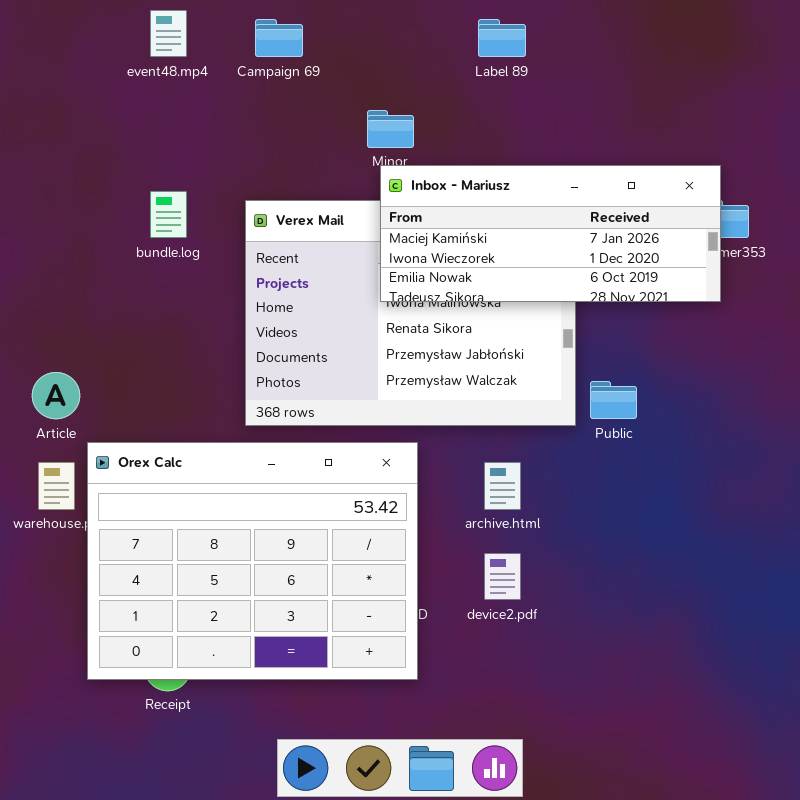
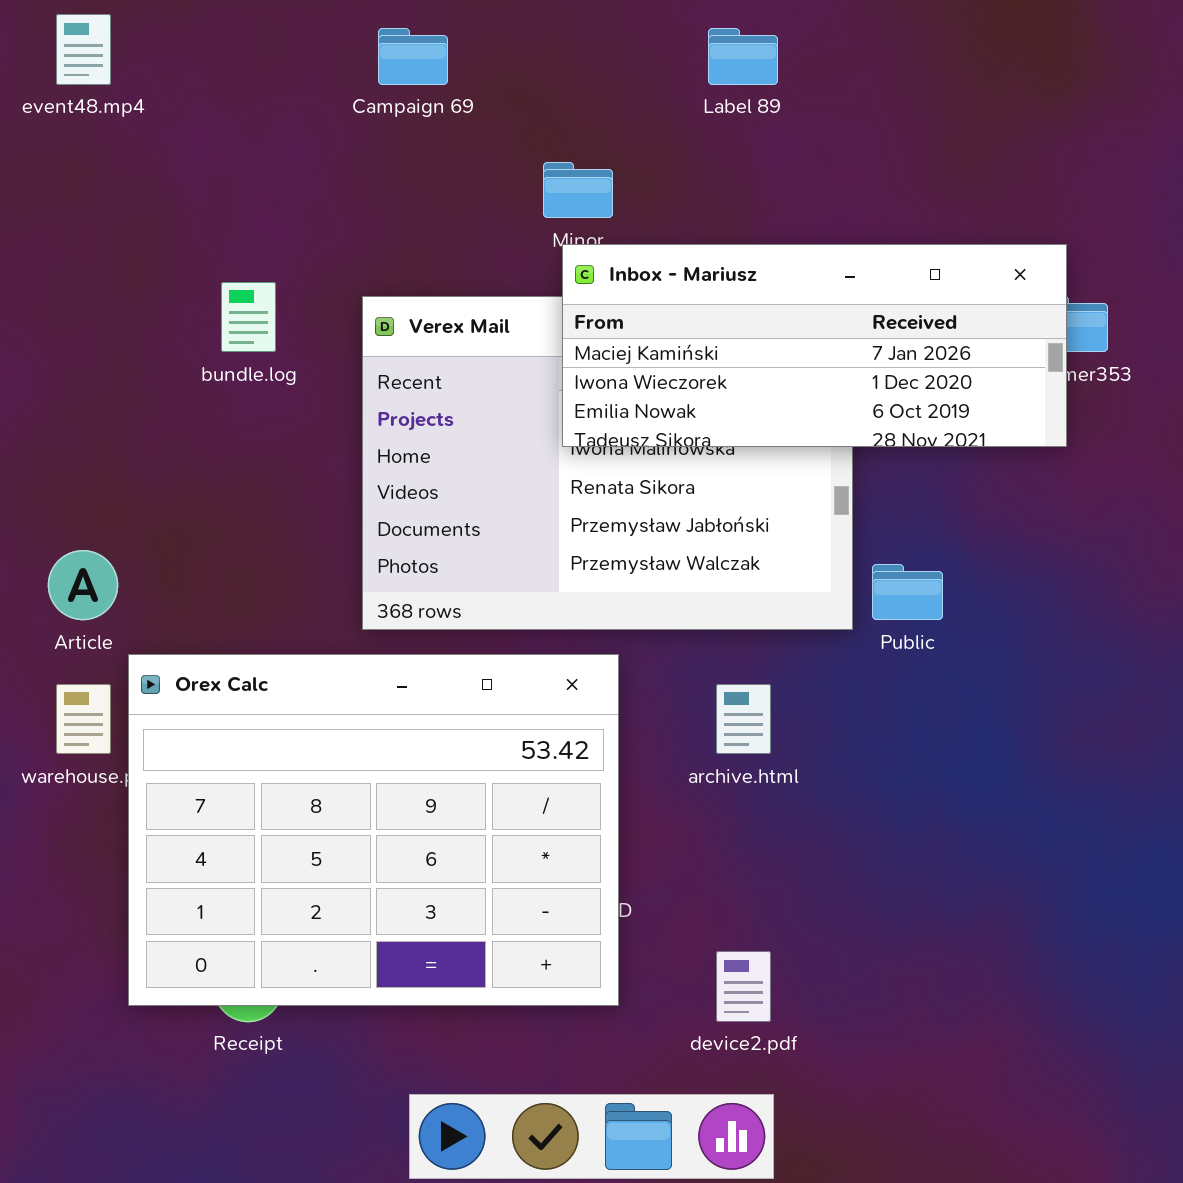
event48.mp4: [150,10,187,57] -> [56,14,111,85], moved
device2.pdf: [484,553,521,600] -> [716,951,771,1022], moved

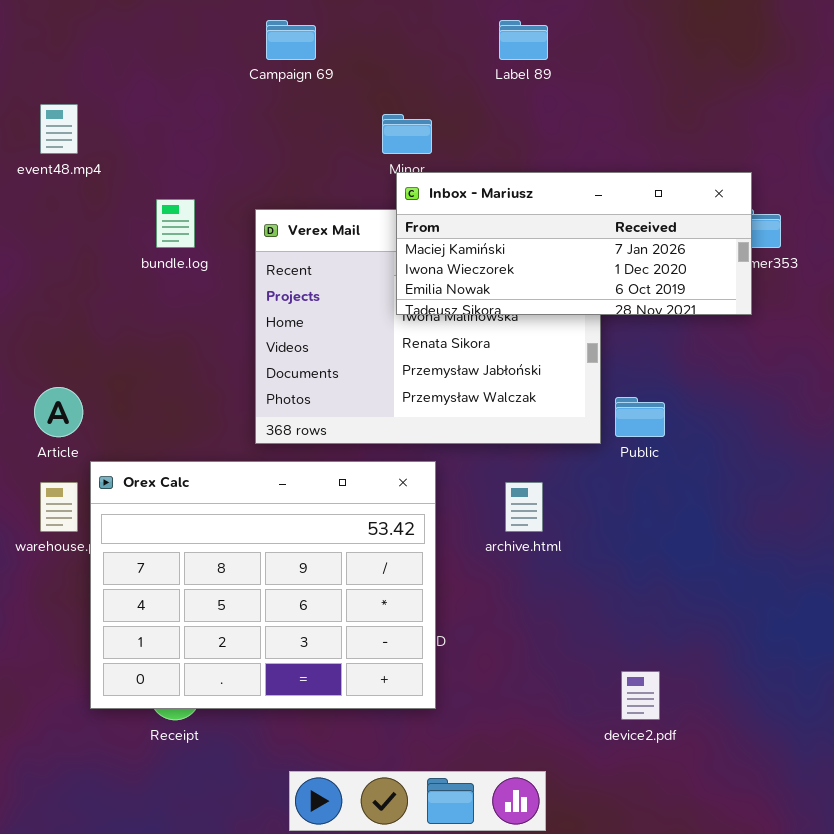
event48.mp4: [56,14,111,85] -> [40,104,78,154], moved
device2.pdf: [716,951,771,1022] -> [621,671,660,720], moved

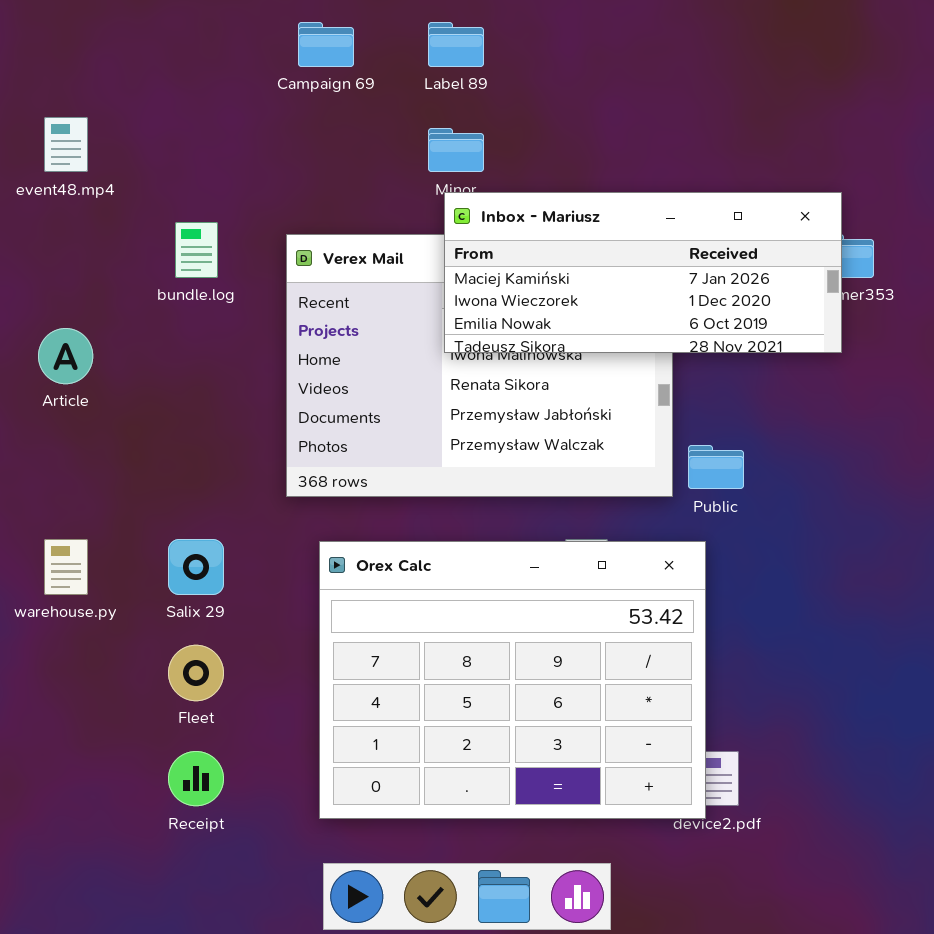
Label 89: [499,20,548,60] -> [428,22,484,67], moved
Article: [34,387,83,437] -> [38,328,93,384], moved
Orex Calc: [90,461,436,709] -> [319,541,706,819], moved

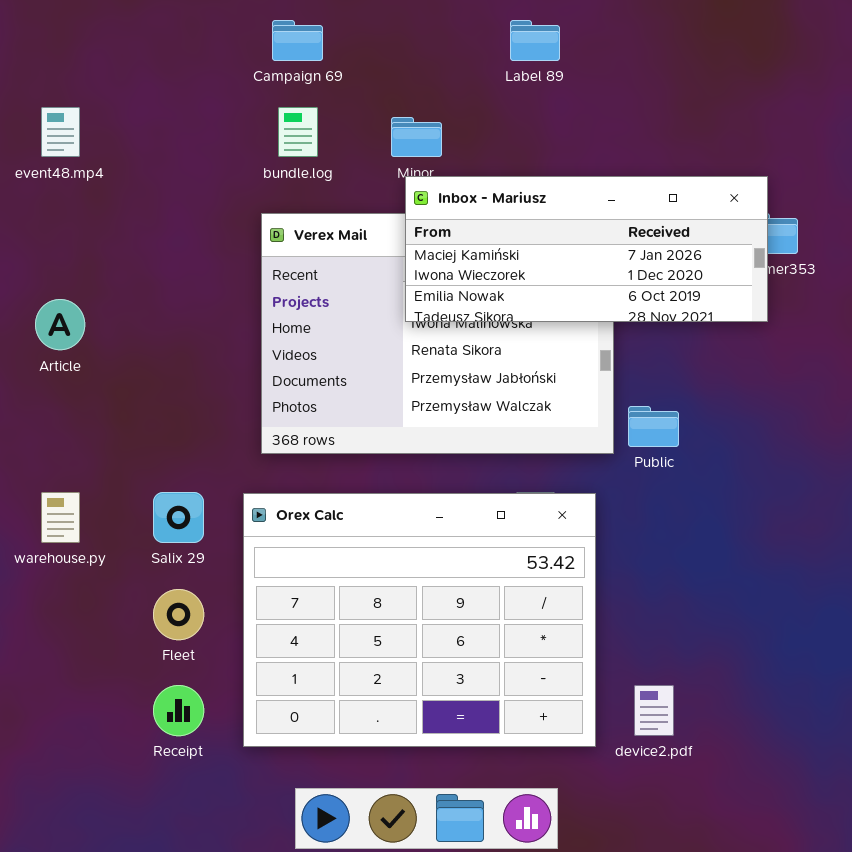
Label 89: [428,22,484,67] -> [510,20,560,61], moved
bundle.log: [175,222,218,278] -> [278,107,318,157], moved
Orex Calc: [319,541,706,819] -> [243,493,596,747], moved

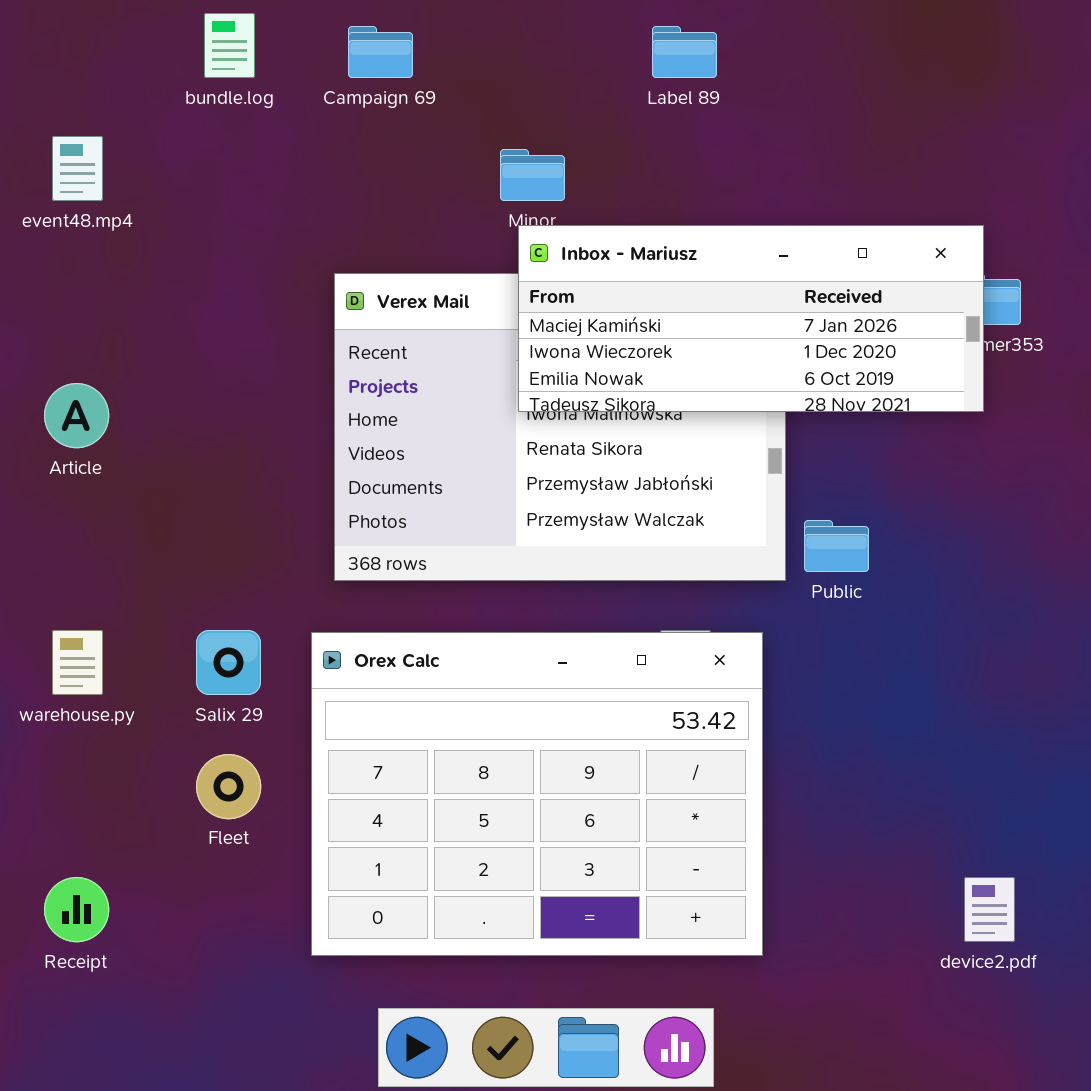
bundle.log: [278,107,318,157] -> [204,13,255,78], moved
Receipt: [153,685,204,736] -> [44,877,109,942], moved
device2.pdf: [634,685,674,736] -> [964,877,1015,942], moved

